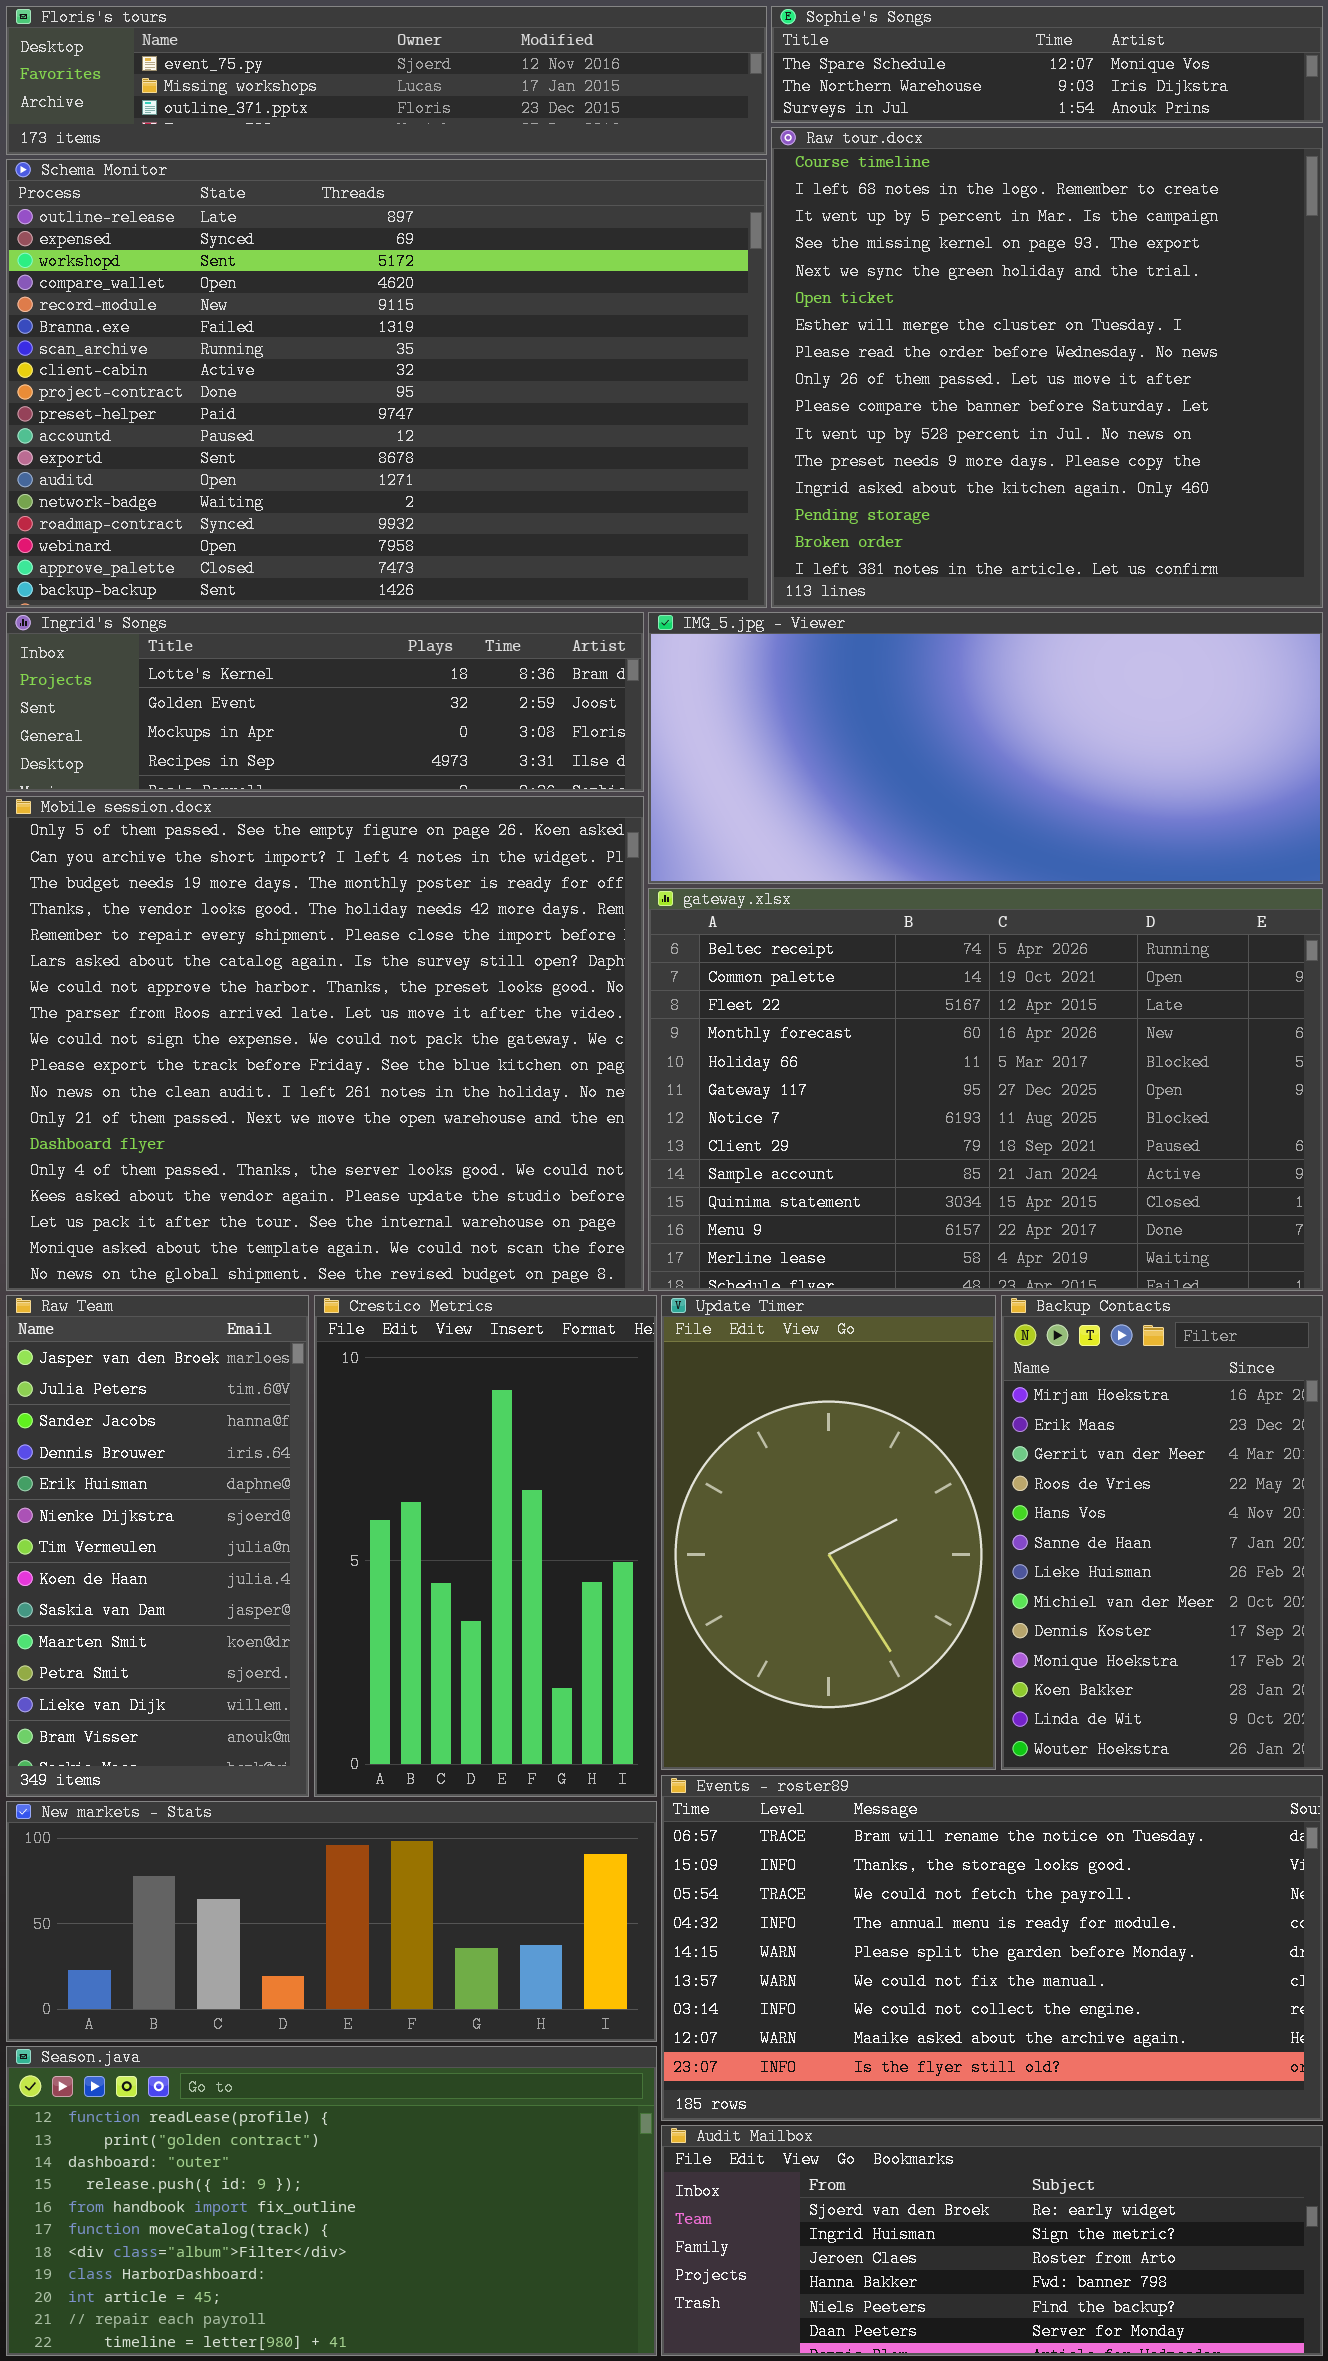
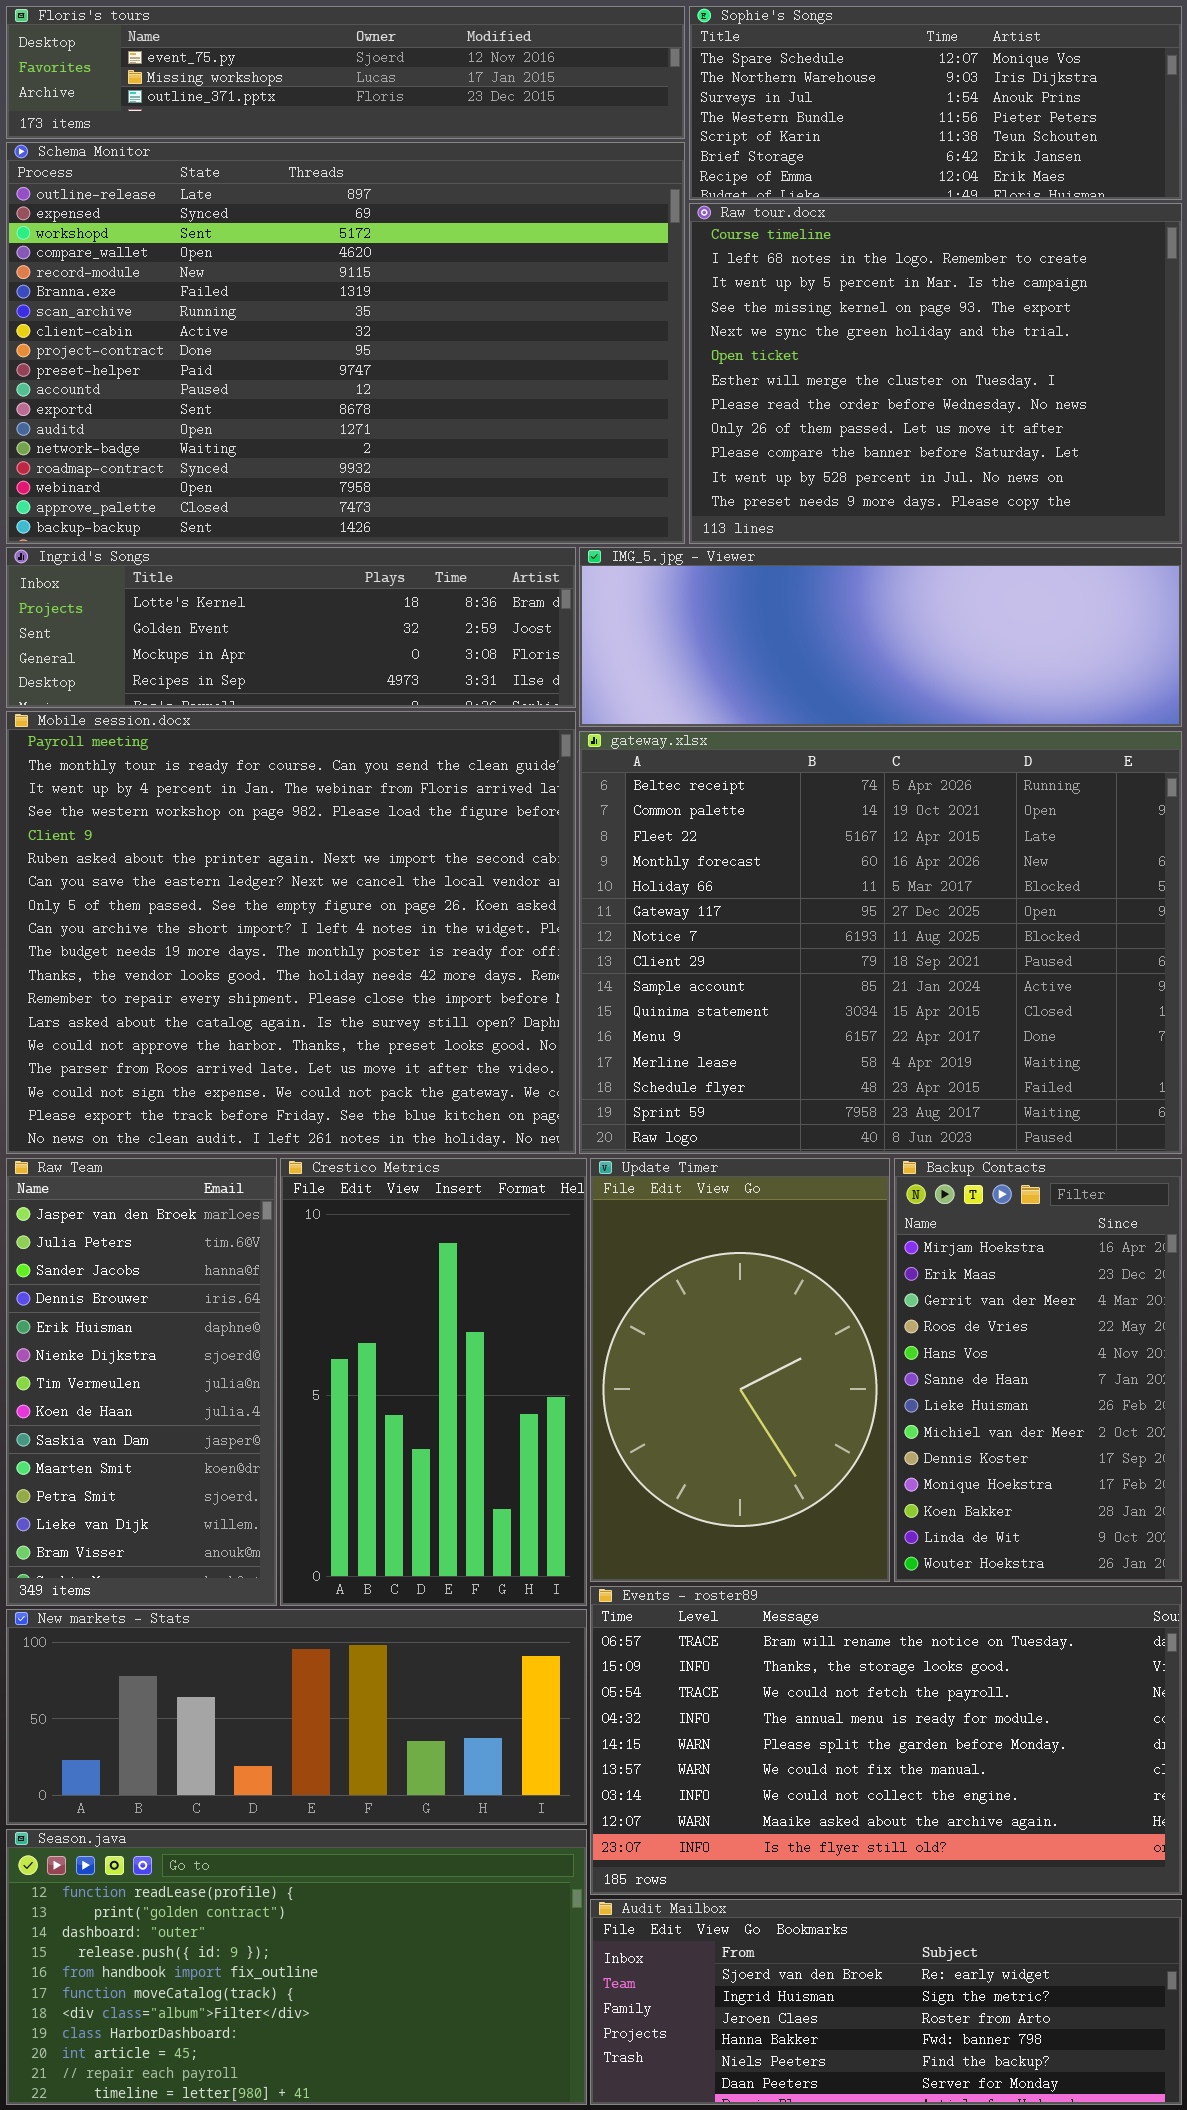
Sophie's Songs: [771,6,1323,123] -> [689,6,1182,200], resized
Raw tour.docx: [771,127,1323,608] -> [689,203,1182,544], resized
IMG_5.jpg - Viewer: [648,612,1323,884] -> [579,547,1182,727], resized
Mobile session.docx: [6,796,644,1291] -> [6,711,576,1154], scrolled up 7 rows
gateway.xlsx: [648,888,1323,1291] -> [579,731,1182,1154], resized

